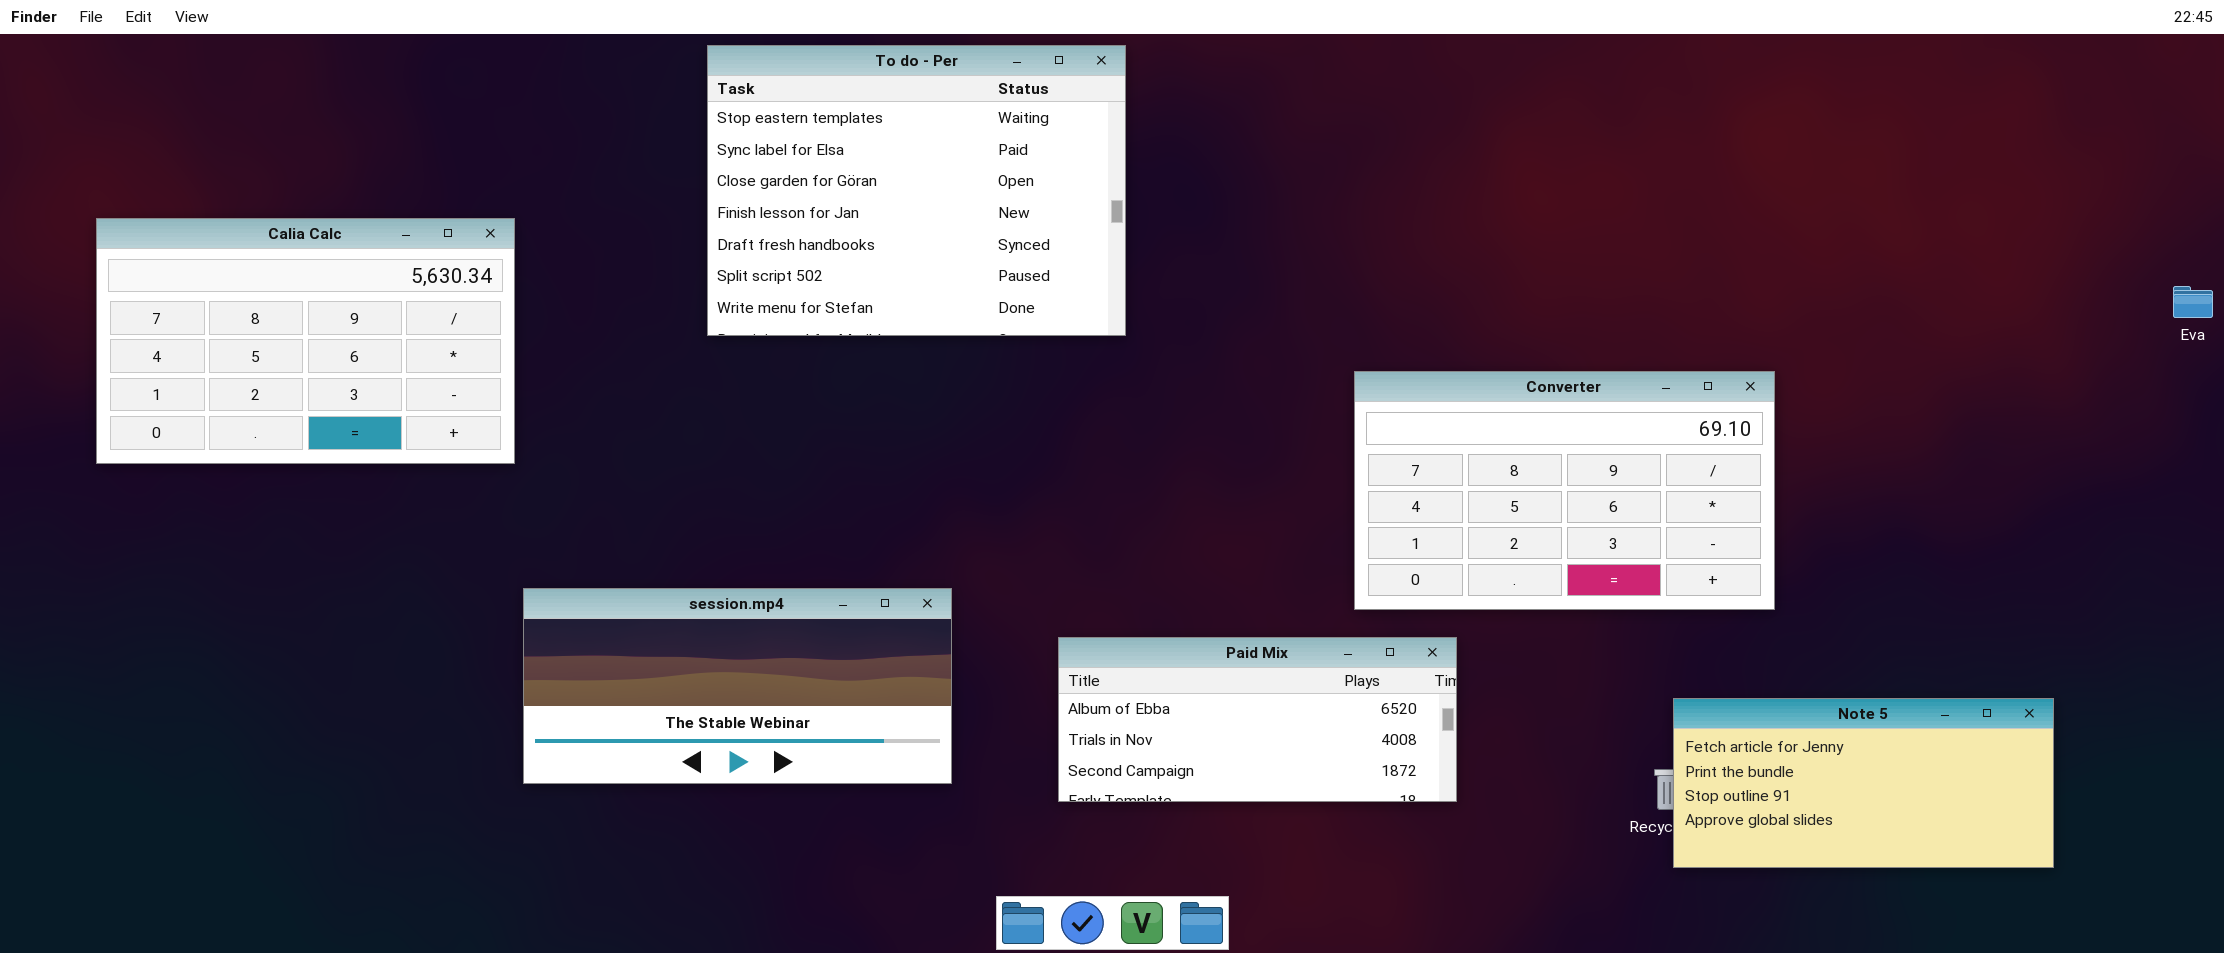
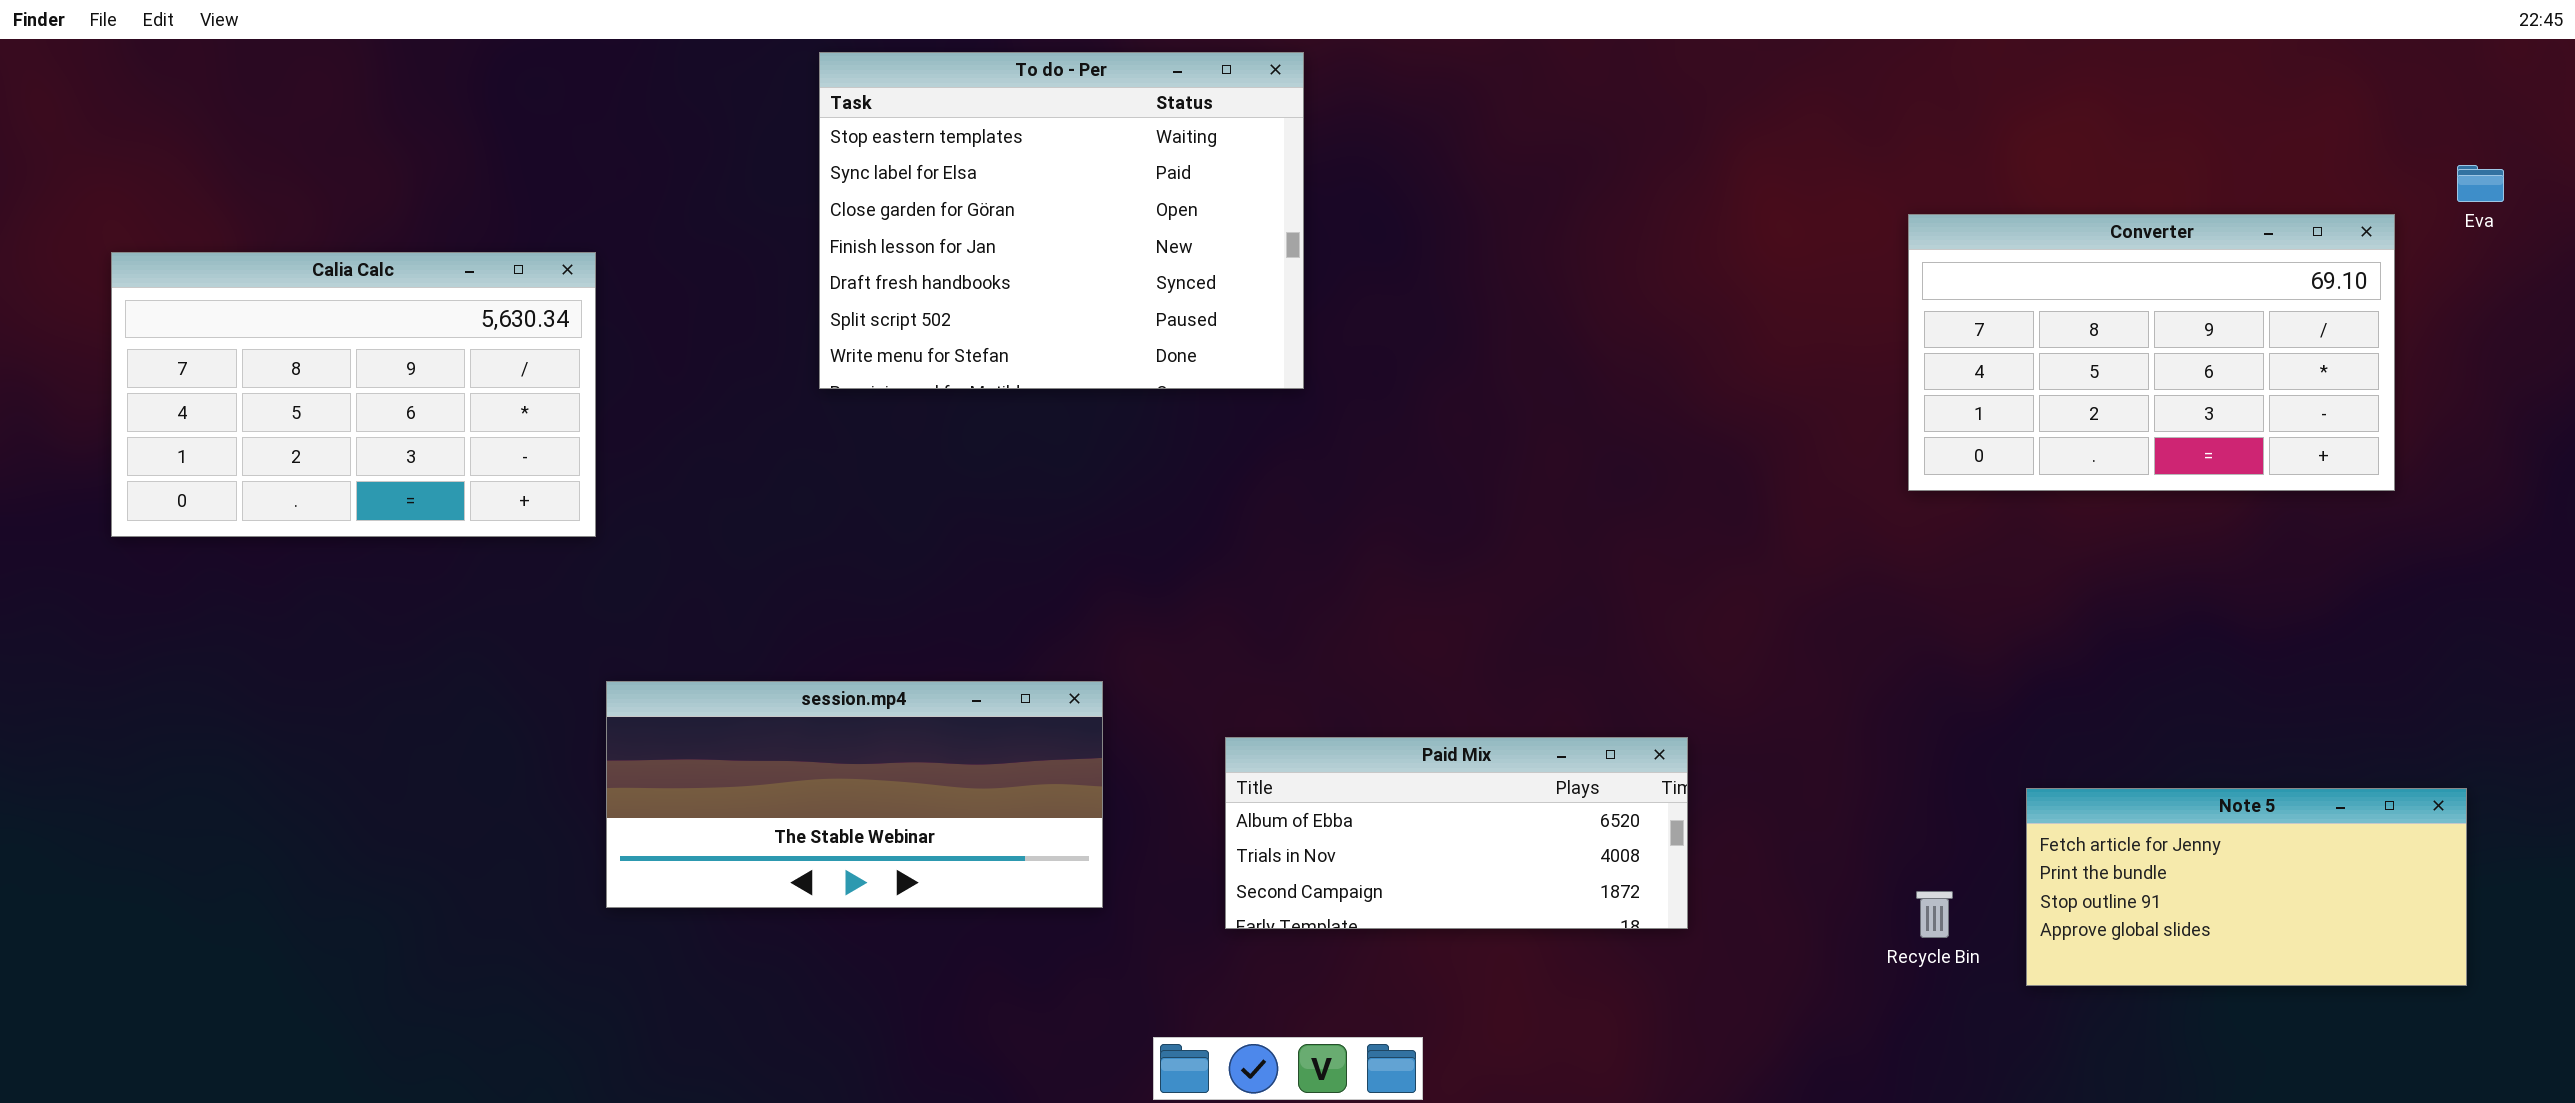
Eva: [2173,286,2213,318] -> [2457,165,2504,202], moved
Converter: [1354,371,1775,610] -> [1908,214,2395,491], moved
Note 5: [1673,698,2054,868] -> [2026,788,2467,986], moved

